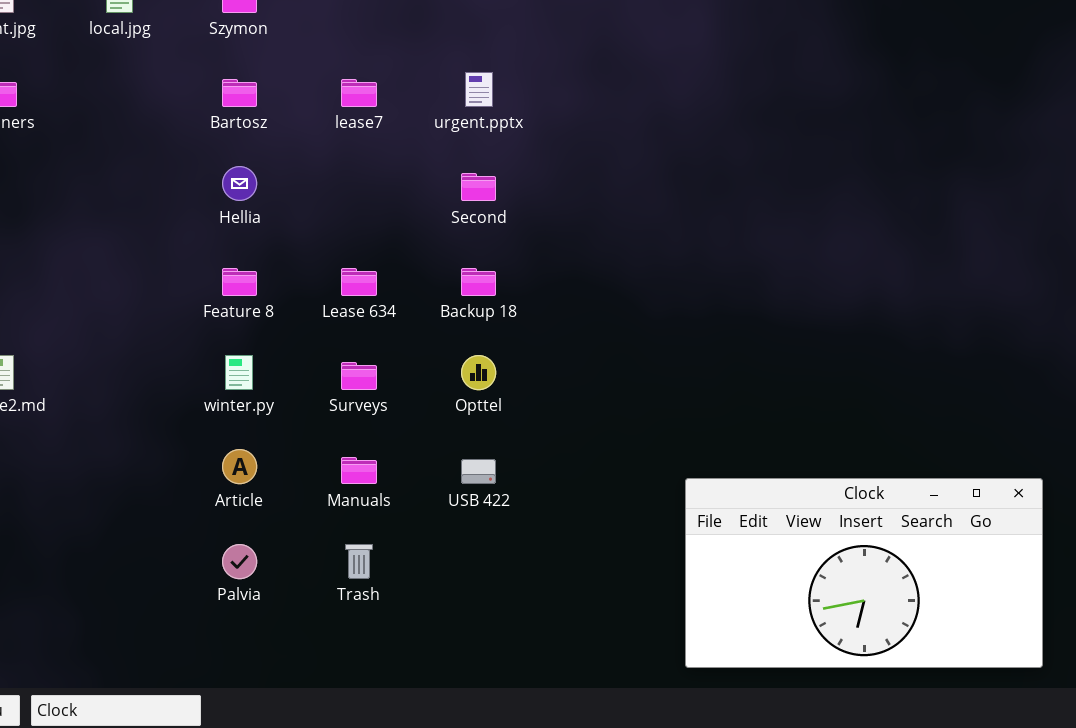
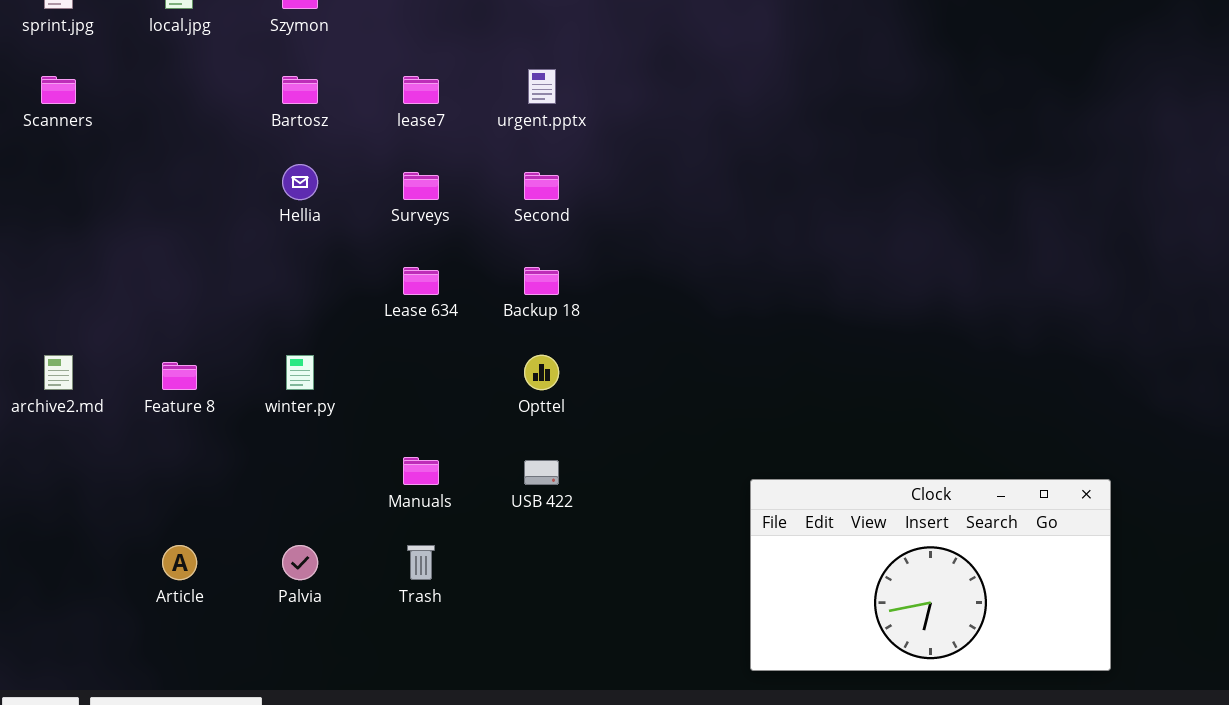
Feature 8: [222,268,257,296] -> [162,362,197,390], moved
Surveys: [341,362,377,390] -> [403,172,439,200], moved
Article: [222,449,257,484] -> [162,545,197,580], moved

